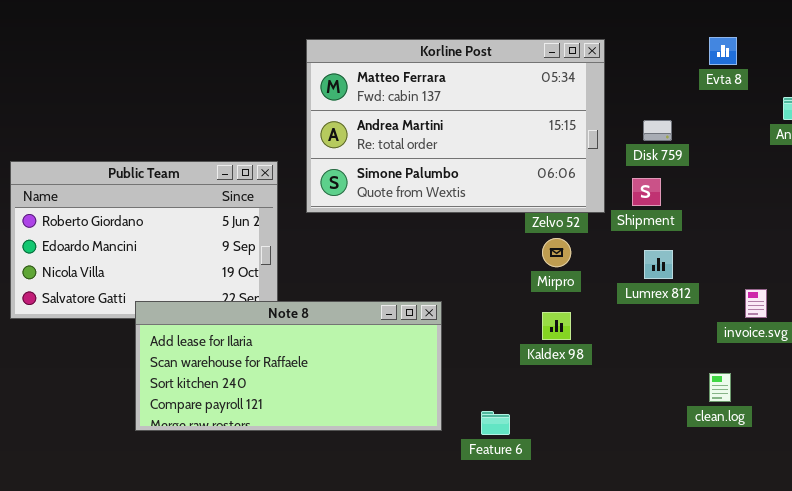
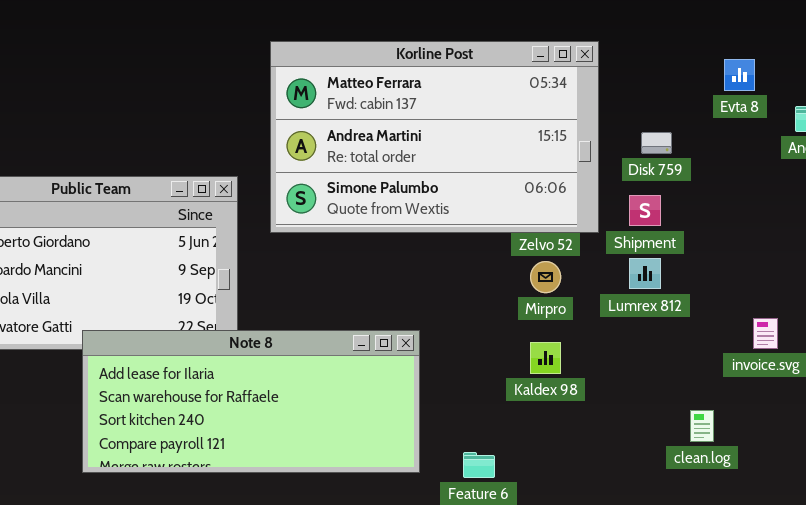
Evta 8: [709,37,737,65] -> [724,59,755,91], moved
Lumrex 812: [644,250,673,279] -> [629,258,661,289], moved
clean.log: [709,373,731,402] -> [690,410,714,442], moved

